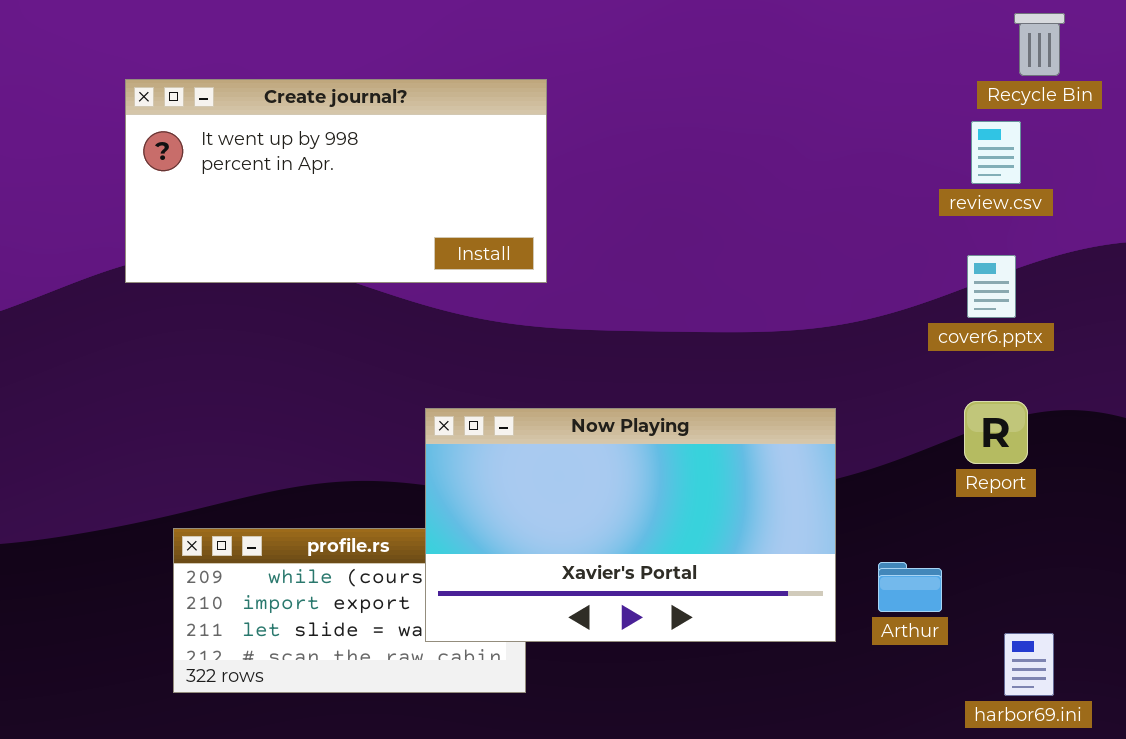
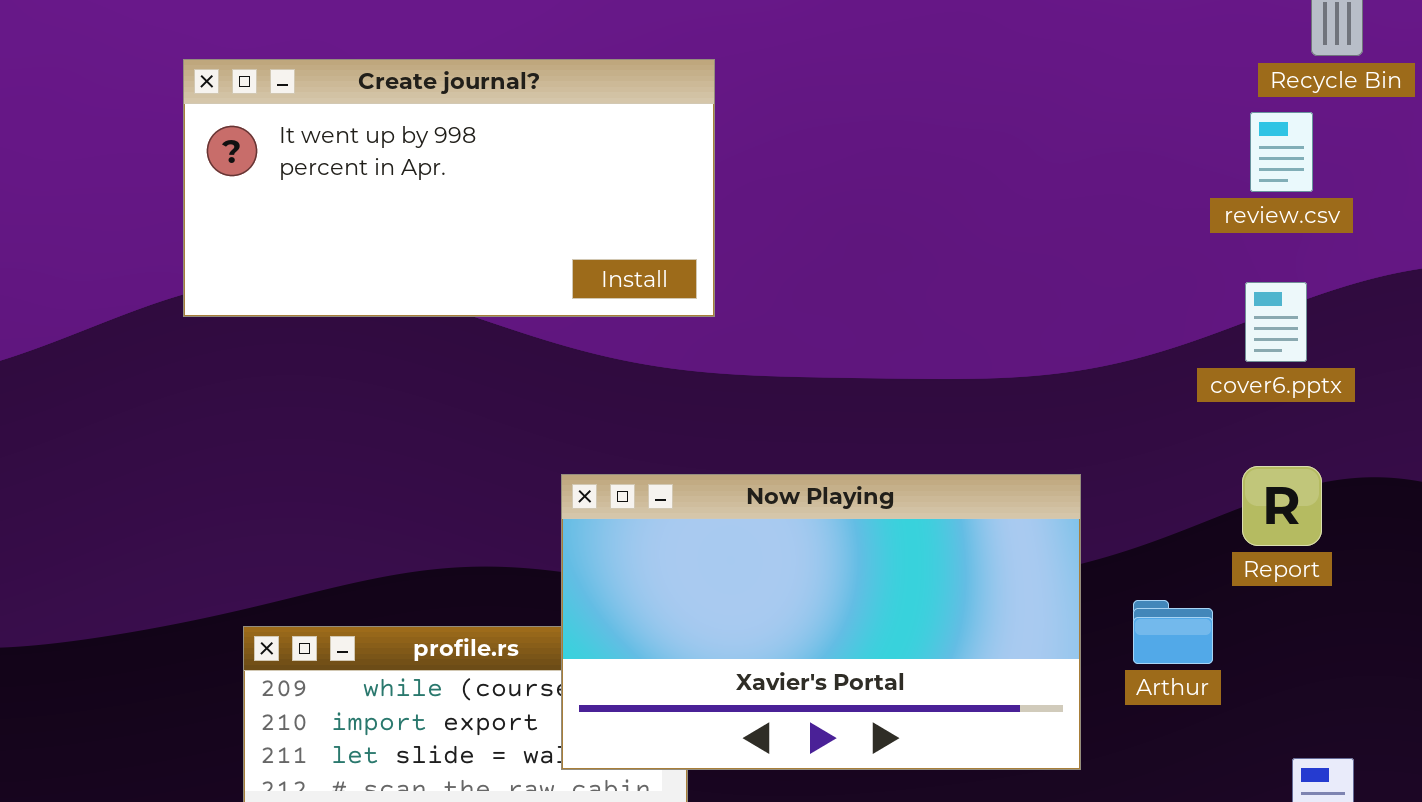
Arthur: [878,562,942,612] -> [1133,600,1213,664], moved

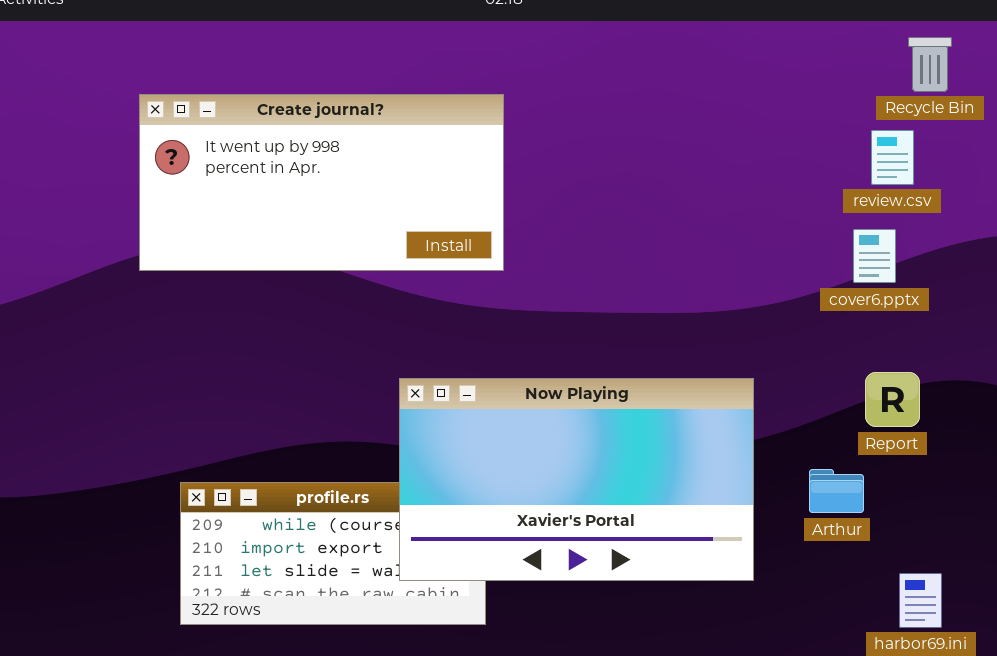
cover6.pptx: [1245,282,1307,362] -> [853,229,896,283], moved
Arthur: [1133,600,1213,664] -> [809,469,864,513], moved

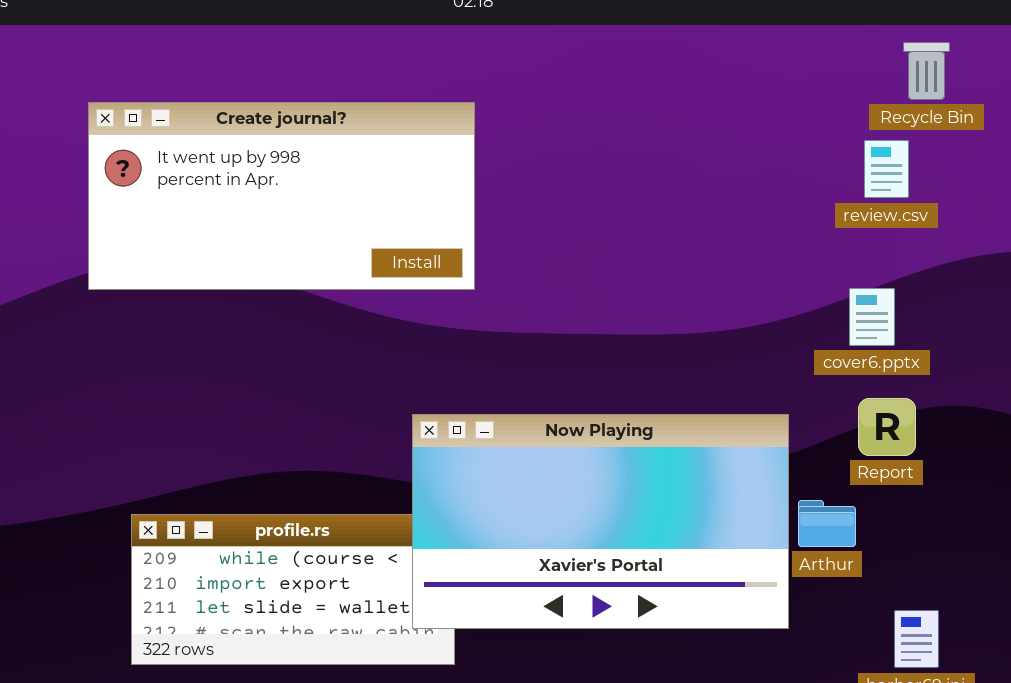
cover6.pptx: [853,229,896,283] -> [849,288,895,346], moved
Now Playing: [399,378,754,581] -> [412,414,789,629], moved

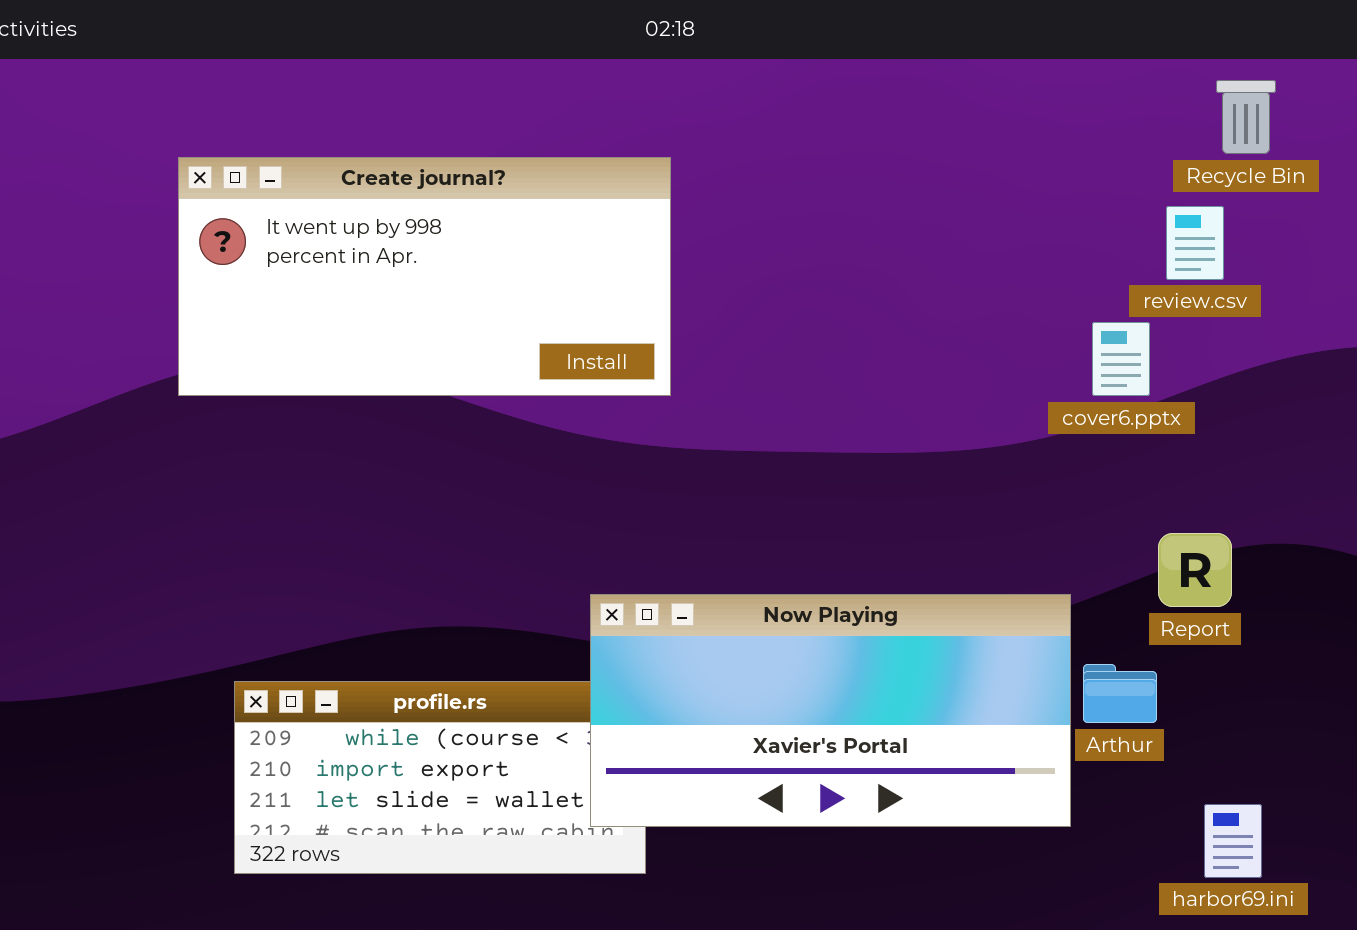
cover6.pptx: [849,288,895,346] -> [1092,322,1150,396], moved
Now Playing: [412,414,789,629] -> [590,594,1071,827], resized

